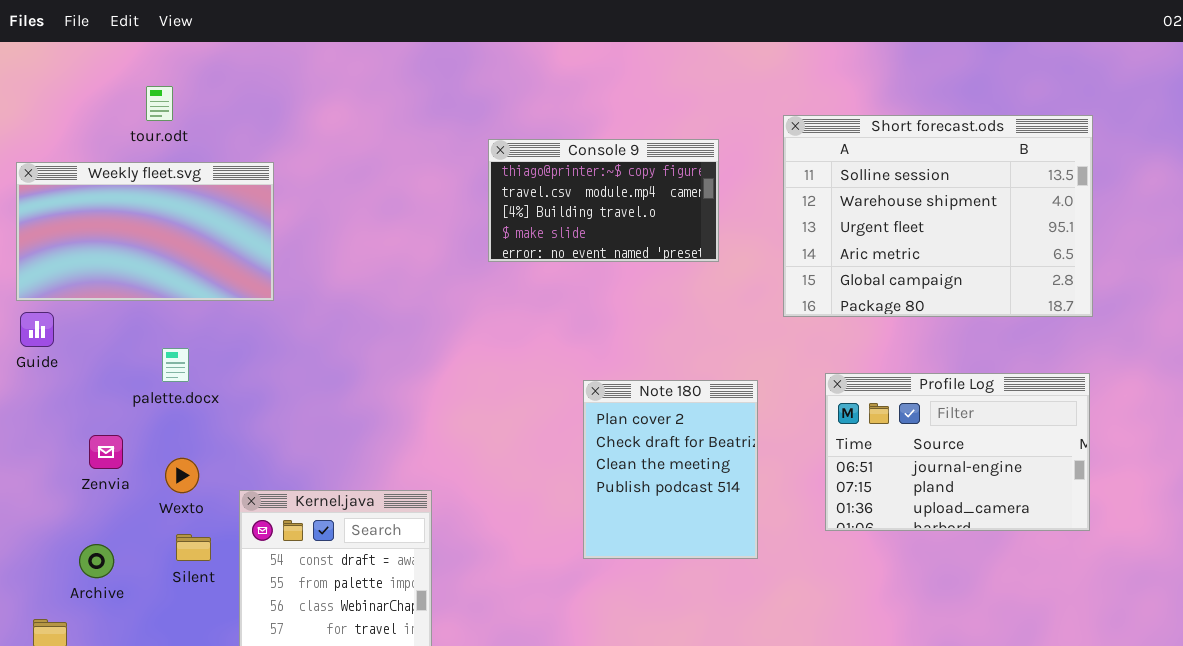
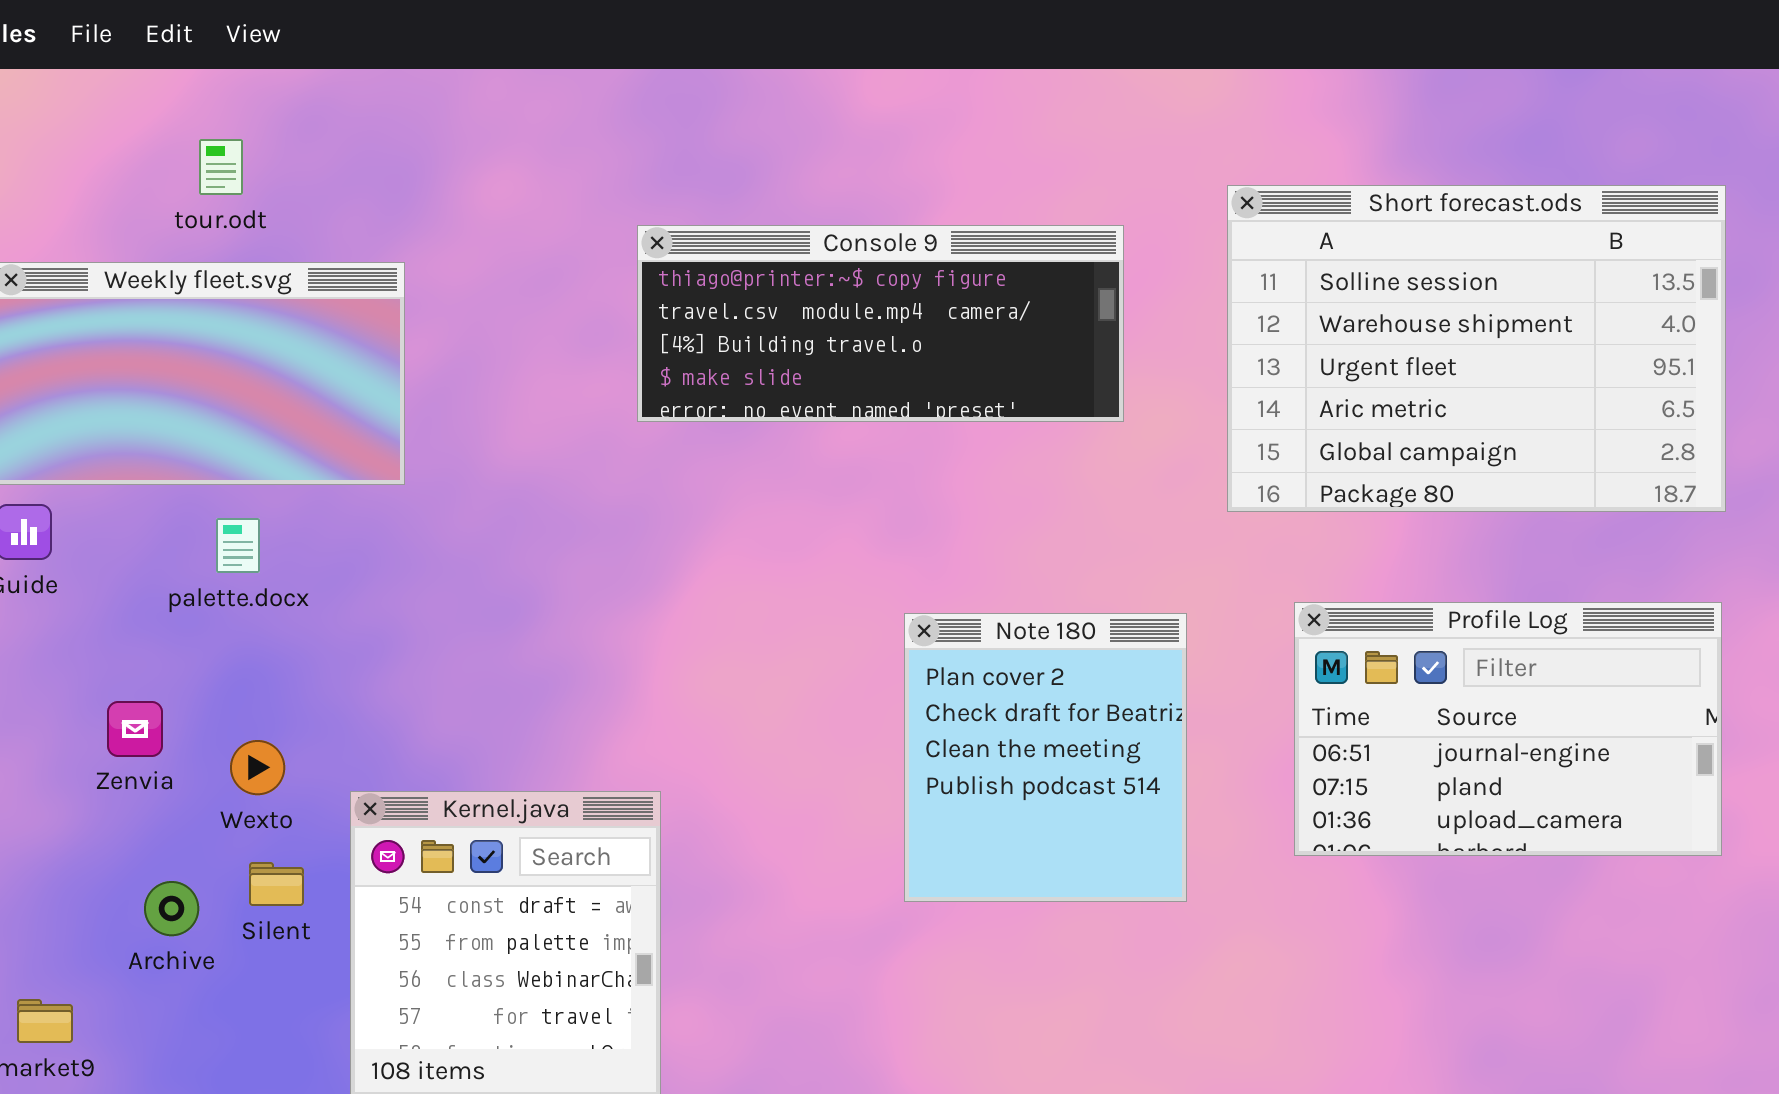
Console 9: [488,139,719,262] -> [637,225,1124,422], resized
palette.docx: [162,348,189,382] -> [216,518,260,573], moved
Archive: [79,544,114,578] -> [144,881,199,936], moved

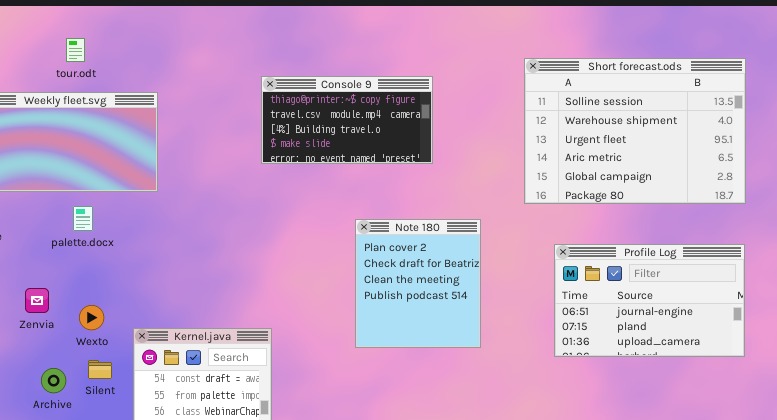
Console 9: [637,225,1124,422] -> [261,76,433,164], resized
Note 180: [904,613,1187,902] -> [355,219,481,348], moved

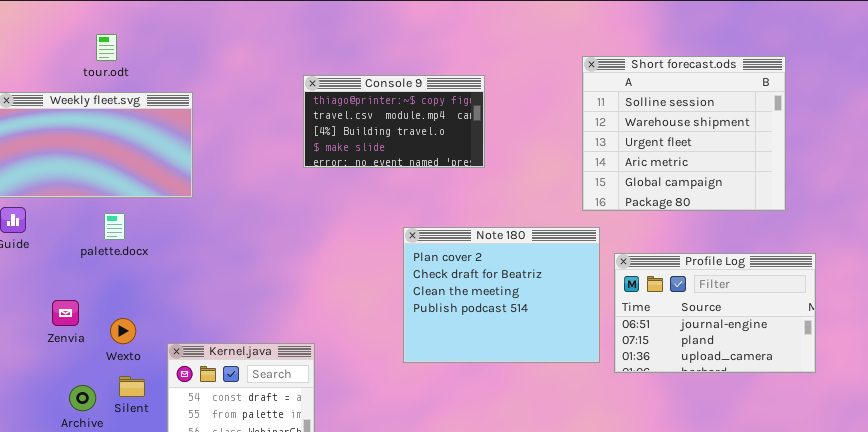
Short forecast.ods: [524,58,746,204] -> [582,56,786,211], resized
Note 180: [355,219,481,348] -> [403,227,600,363], resized

